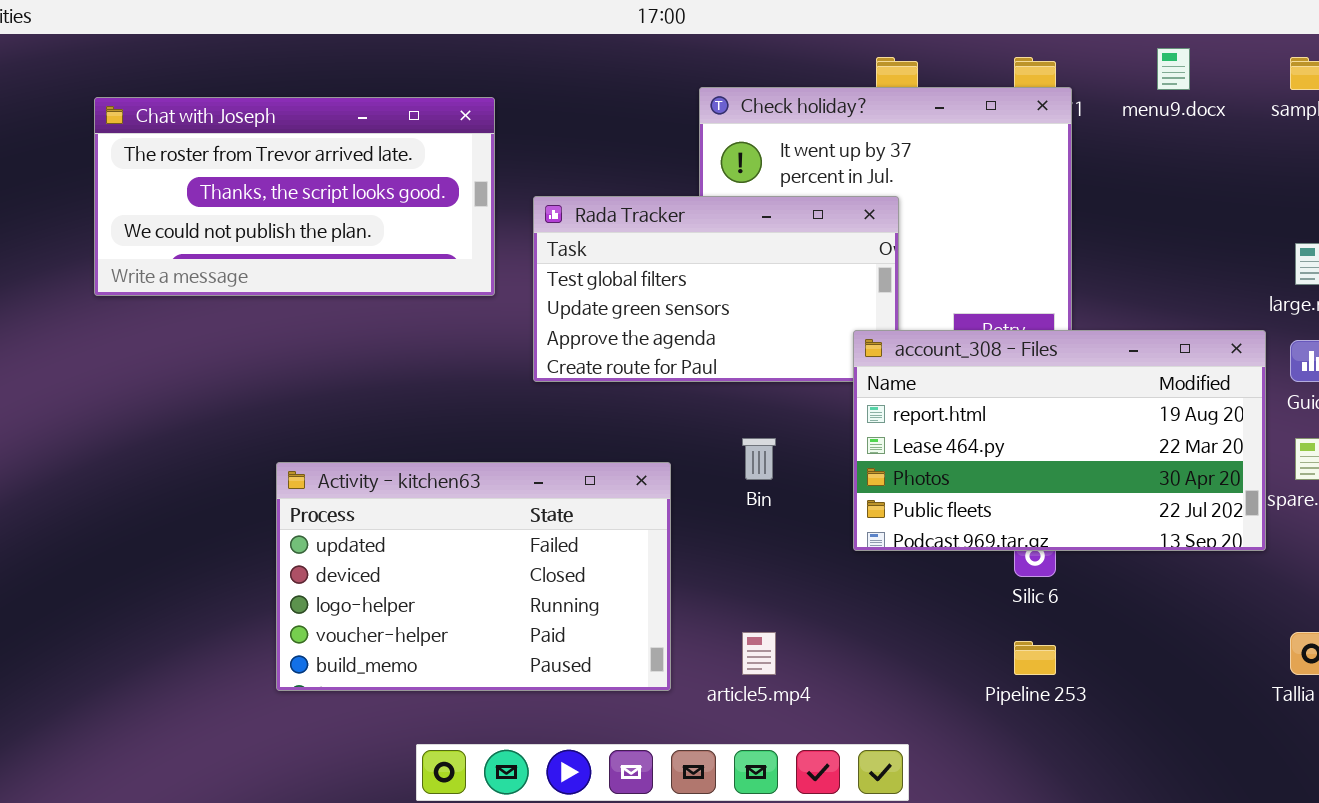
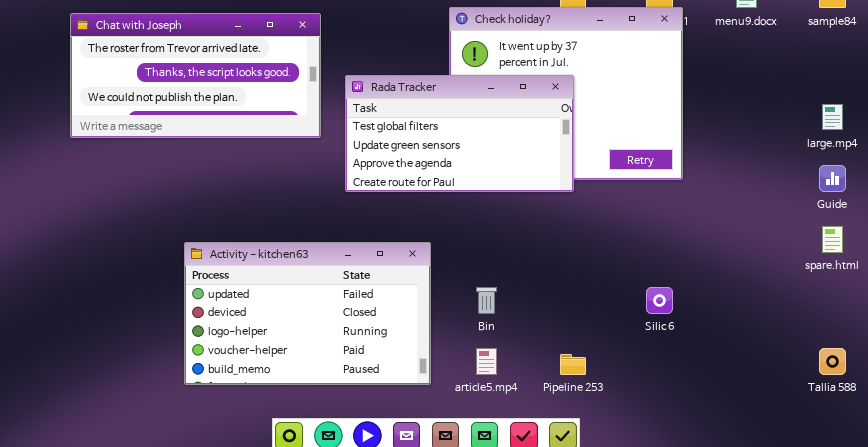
account_308 - Files: [853,330,1266,551] -> none, closed
Bin: [742,438,776,480] -> [476,287,497,314], moved
Pipeline 253: [1014,641,1056,675] -> [560,354,586,375], moved

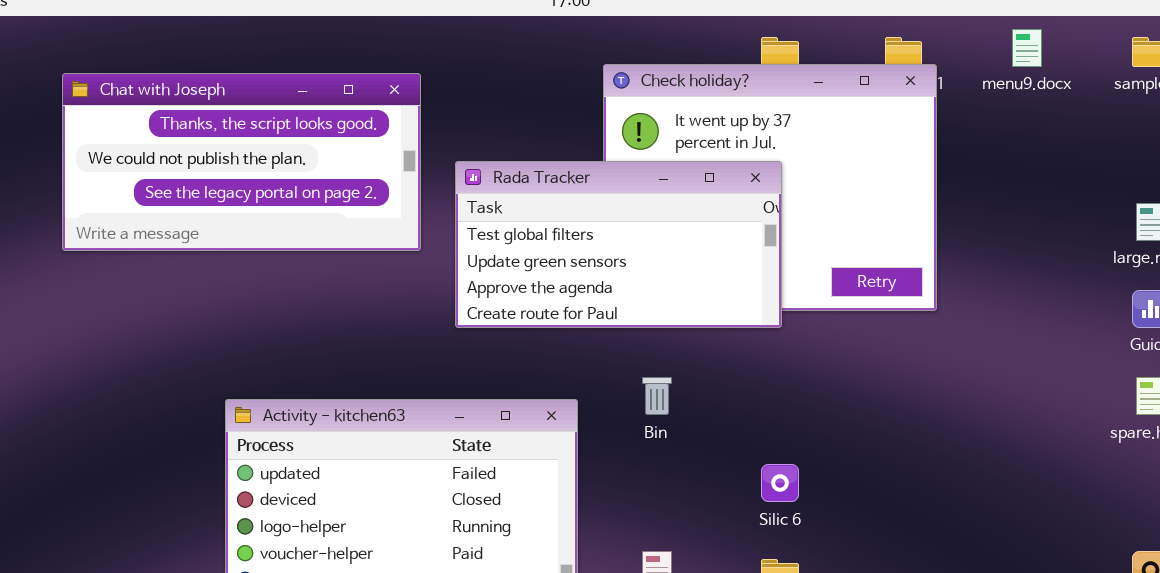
Chat with Joseph: [70,13,321,138] -> [62,73,421,251], scrolled down 1 row
Bin: [476,287,497,314] -> [642,377,672,415], moved
Silic 6: [646,287,673,314] -> [761,464,799,502], moved

